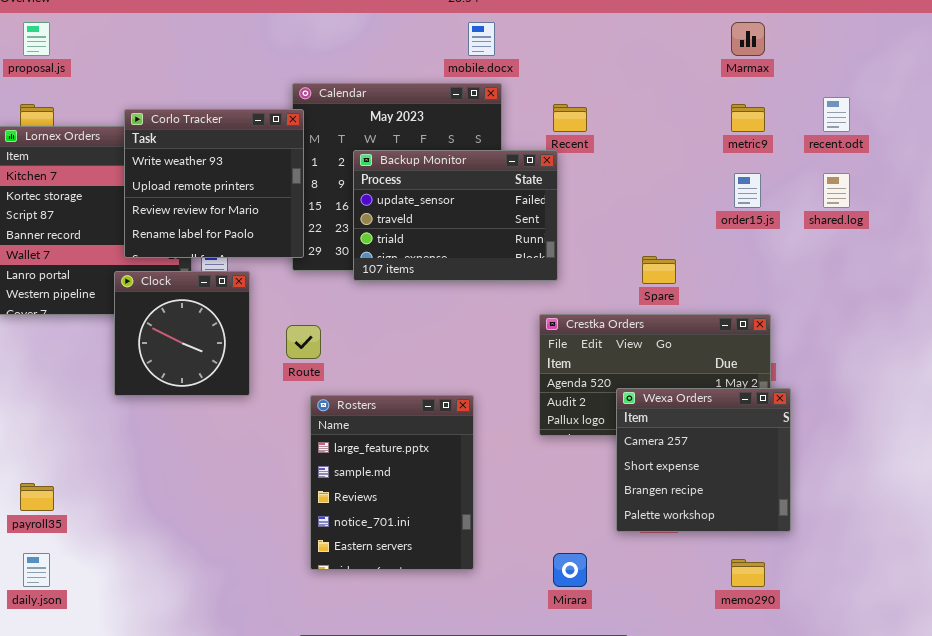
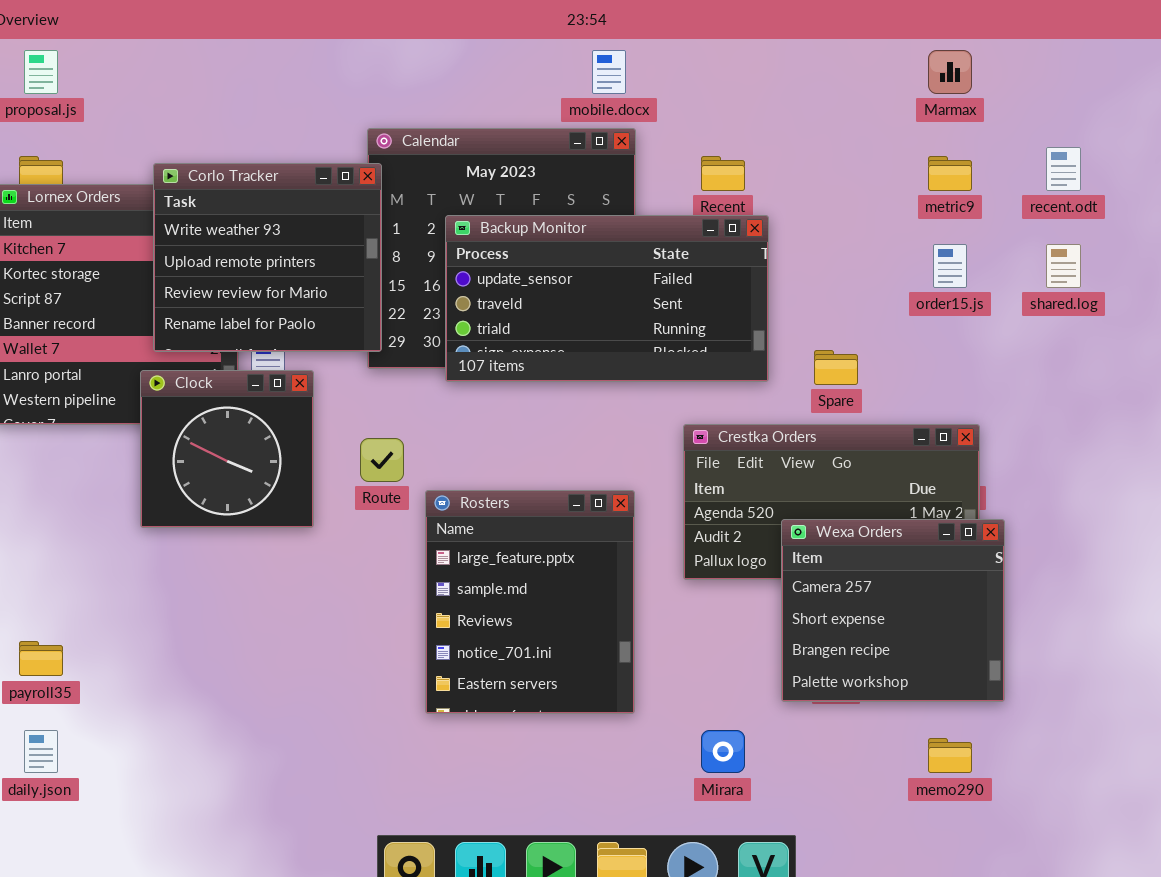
Backup Monitor: [353,150,558,281] -> [445,215,769,382], resized
Rosters: [310,395,474,570] -> [425,490,635,714], moved

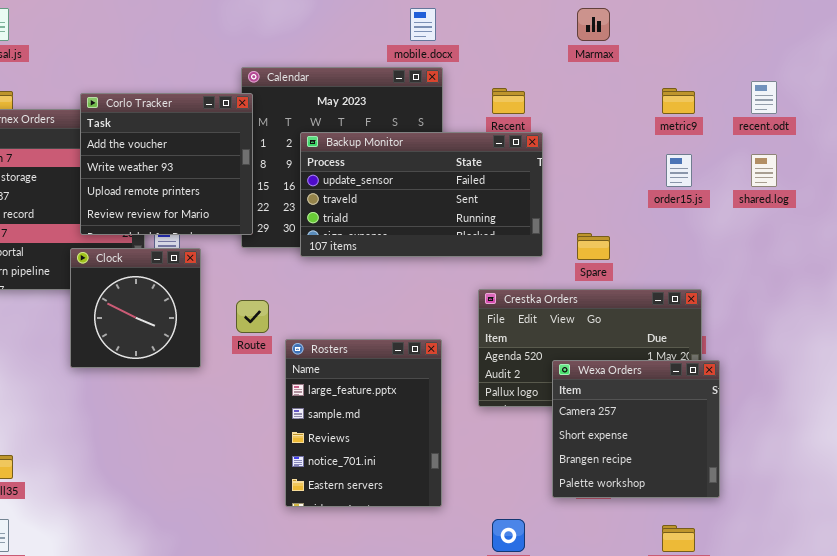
Marmax: [928,50,972,94] -> [577,8,610,41], moved
Corlo Tracker: [153,163,382,352] -> [80,93,253,235], scrolled up 1 row

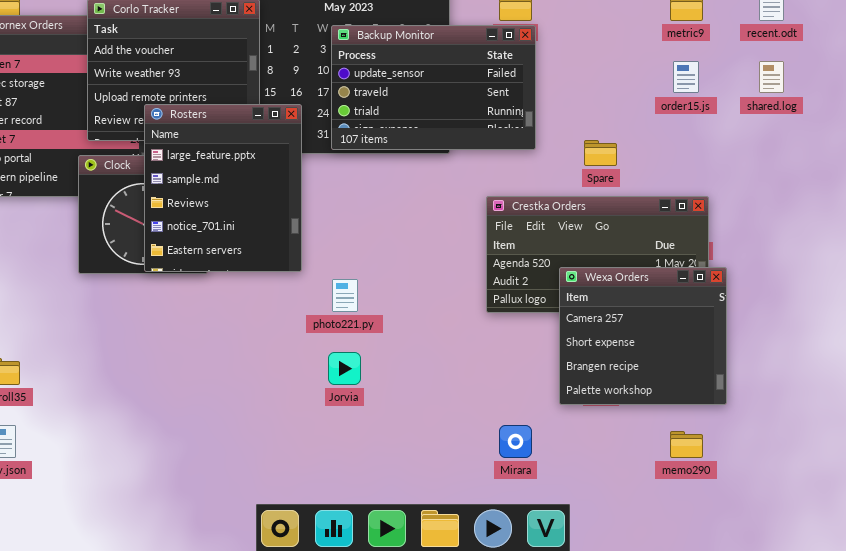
Backup Monitor: [300,132,543,257] -> [331,25,536,150], moved, resized
Rosters: [285,339,442,507] -> [144,104,302,272], moved

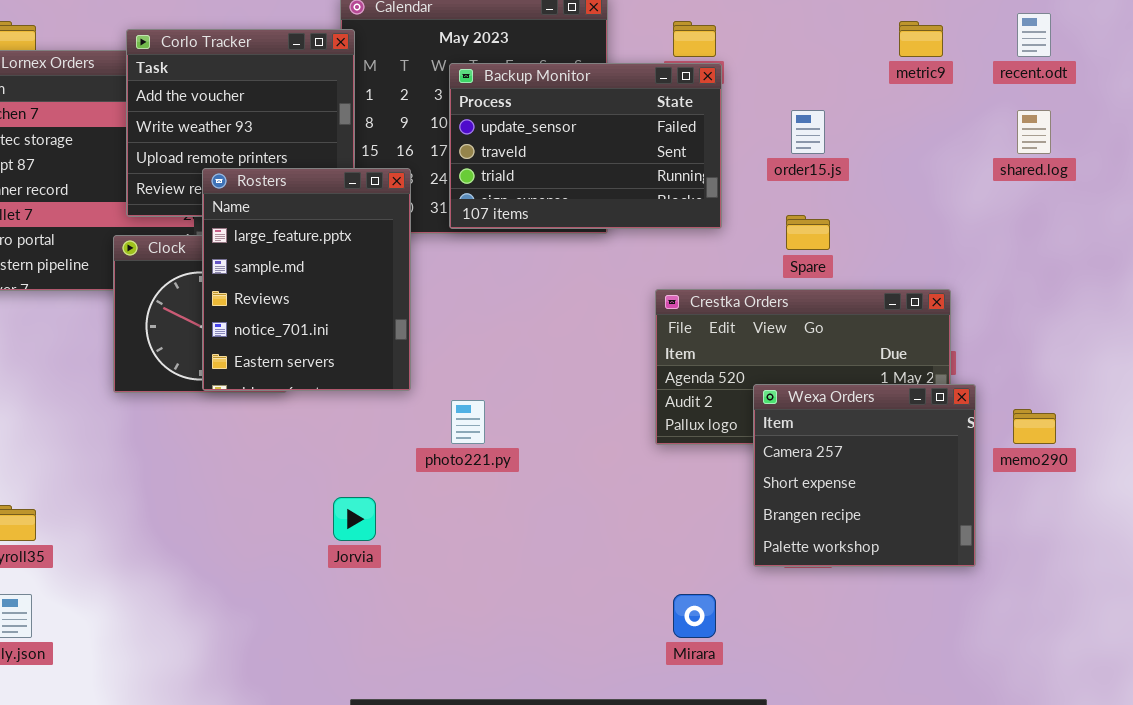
order15.js: [673,61,699,93] -> [791,110,825,154], moved
Jorvia: [328,352,361,385] -> [333,497,376,541], moved
memo290: [670,431,703,458] -> [1013,409,1056,444], moved

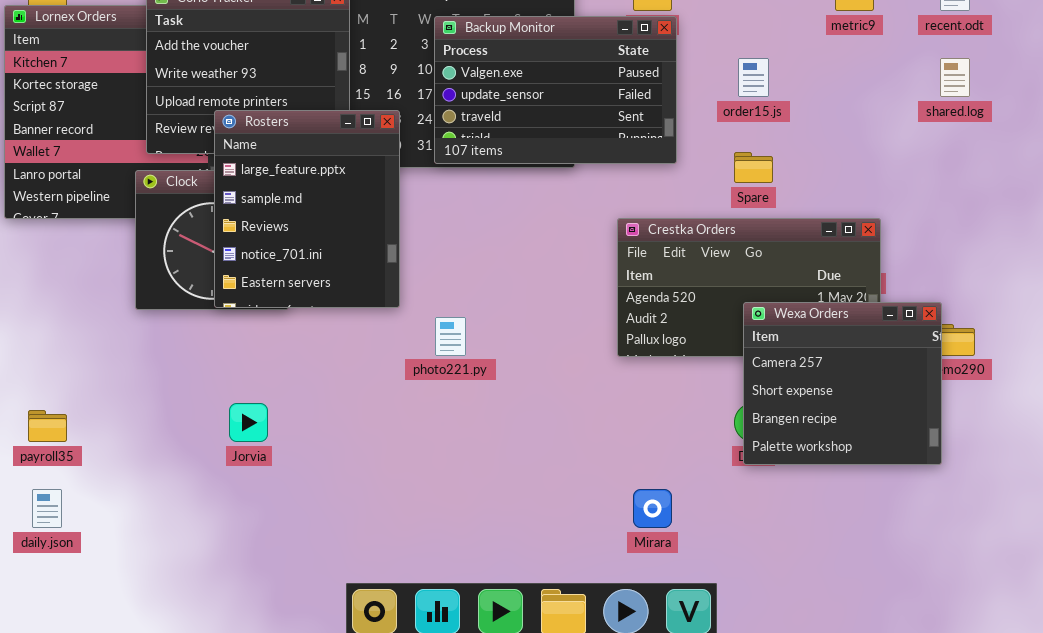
Backup Monitor: [449,63,722,229] -> [434,16,677,164], scrolled up 1 row
Wexa Orders: [753,384,976,567] -> [743,302,942,465], moved
Jorvia: [333,497,376,541] -> [229,403,268,442], moved

